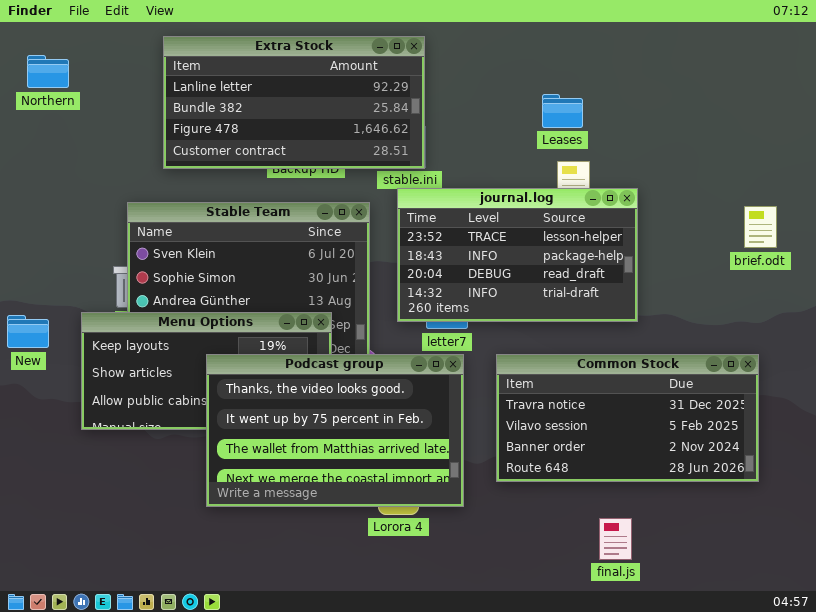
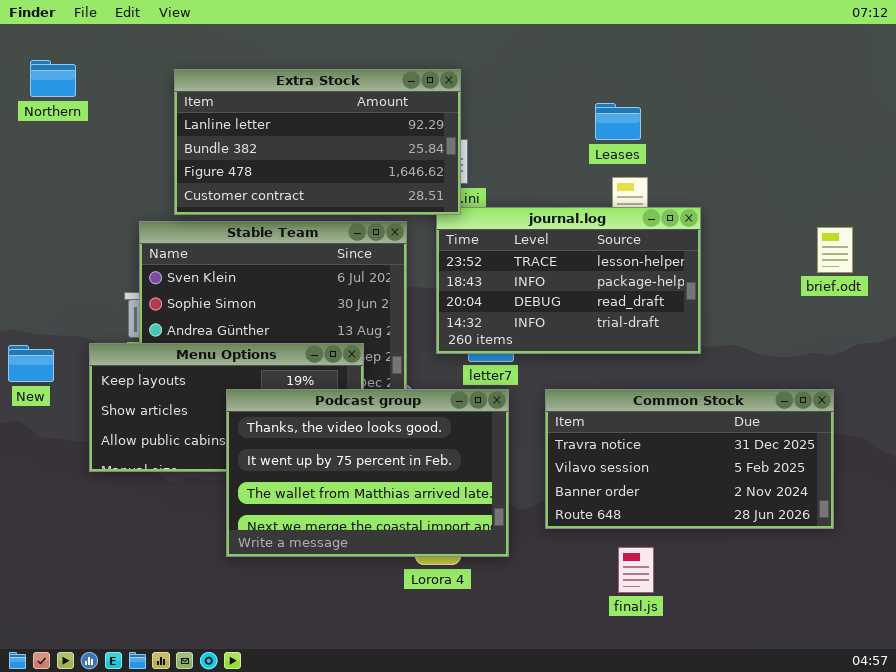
Extra Stock: [163,36,425,169] -> [174,69,461,215], moved
final.js: [599,518,632,560] -> [618,547,654,593], moved

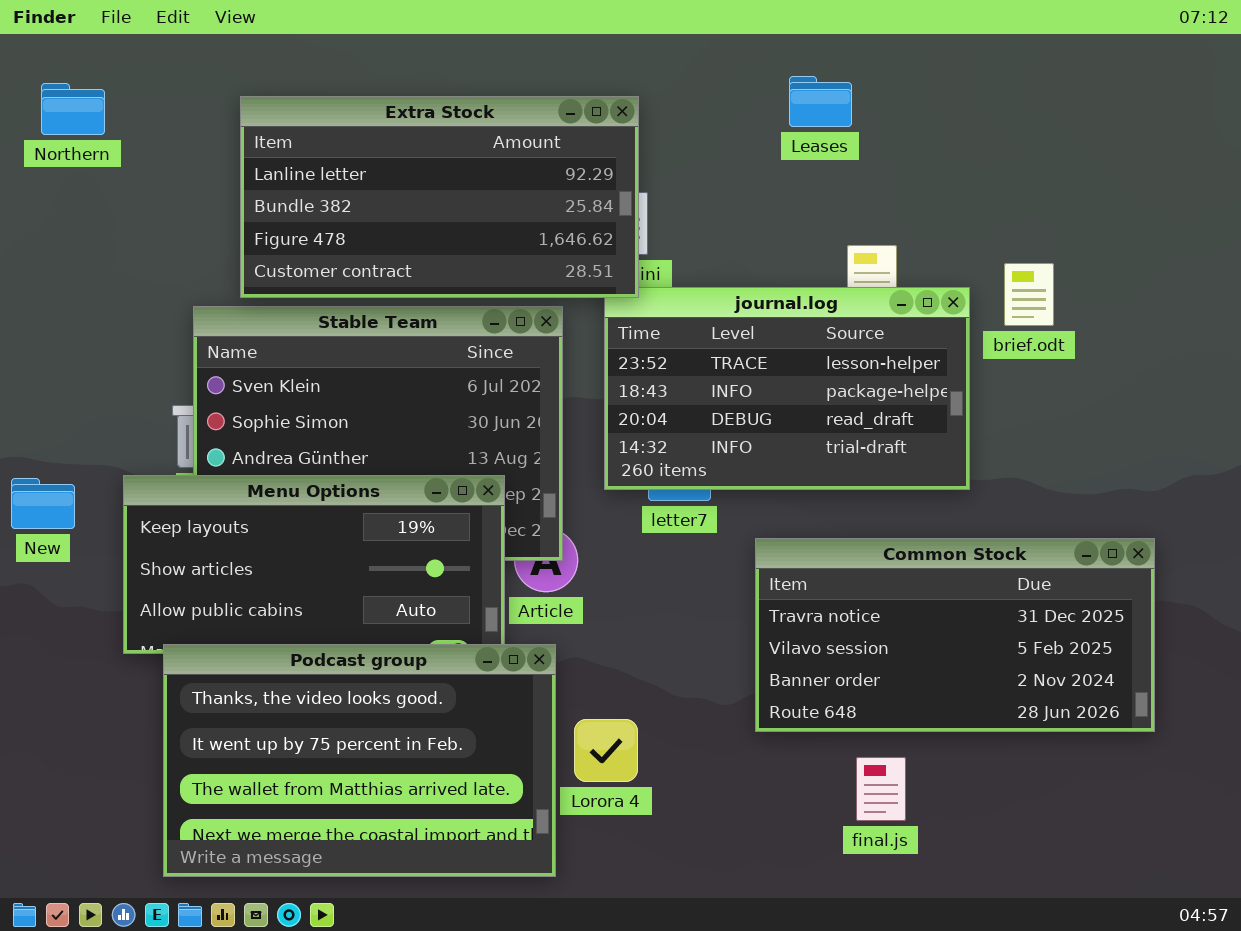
Leases: [595,103,641,140] -> [789,76,852,127], moved
brief.odt: [817,227,853,273] -> [1004,263,1054,326], moved
Podcast group: [226,389,509,557] -> [163,644,556,877], moved

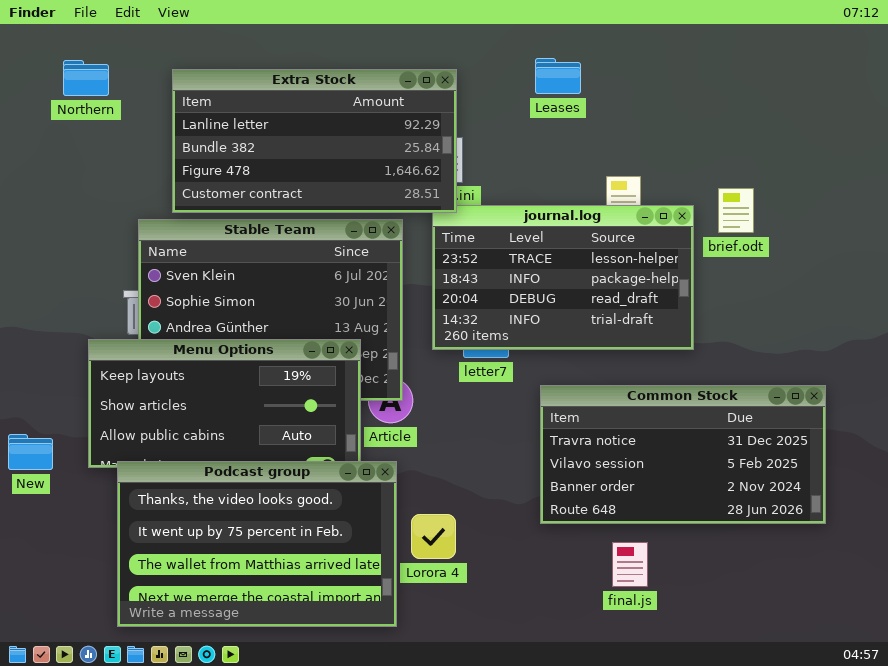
Leases: [789,76,852,127] -> [535,58,581,94], moved
Northern: [41,83,105,135] -> [63,60,109,96], moved
New: [11,478,75,529] -> [8,434,53,470], moved

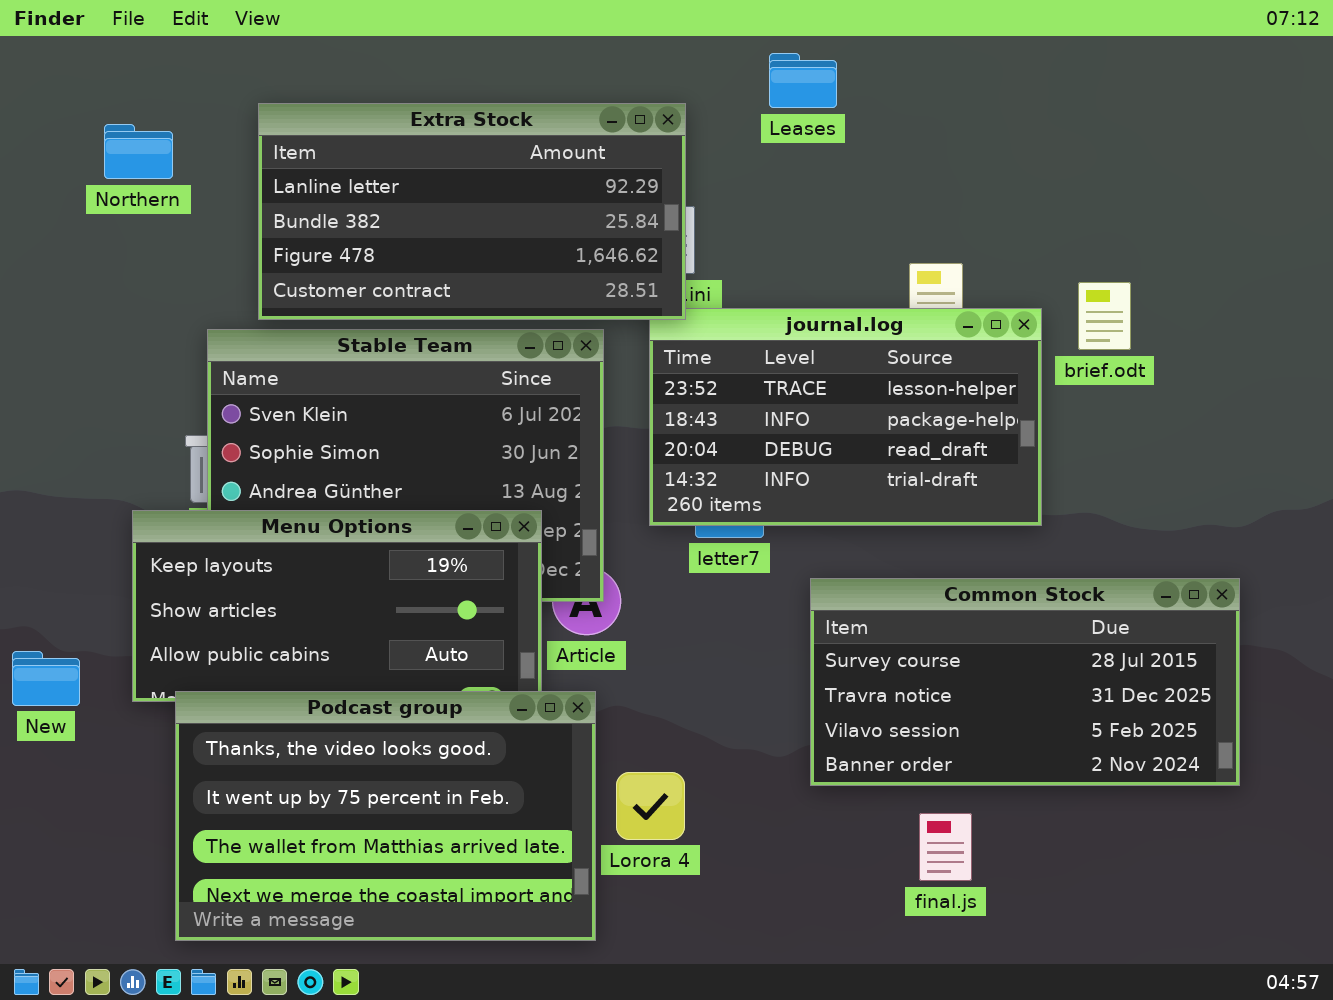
Leases: [535,58,581,94] -> [769,53,837,108], moved
Northern: [63,60,109,96] -> [104,124,173,179], moved
Common Stock: [540,385,826,524] -> [810,578,1240,786], scrolled up 1 row

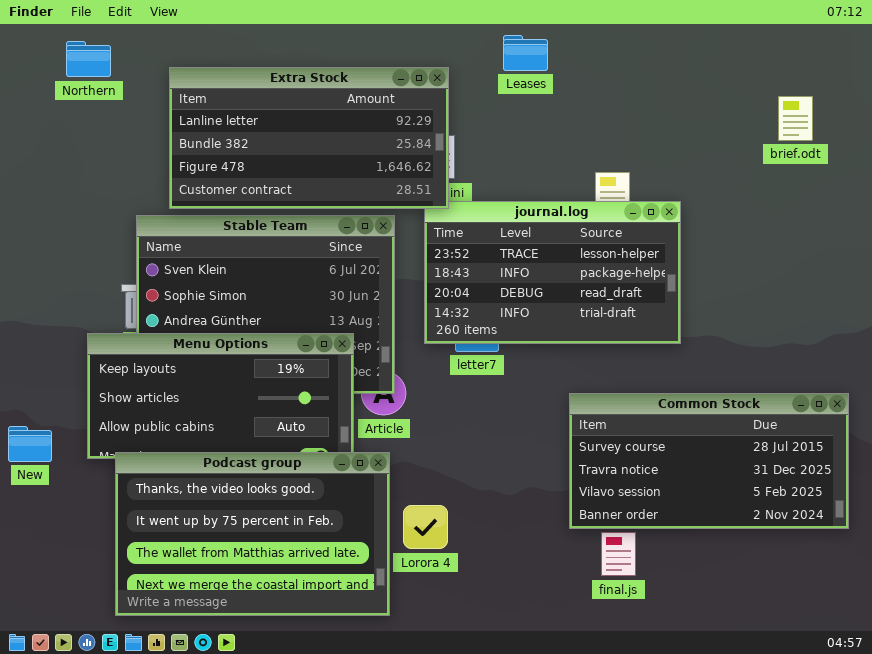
Northern: [104,124,173,179] -> [66,41,111,77], moved
brief.odt: [1078,282,1131,350] -> [778,96,813,141], moved
Common Stock: [810,578,1240,786] -> [569,393,849,529], moved

